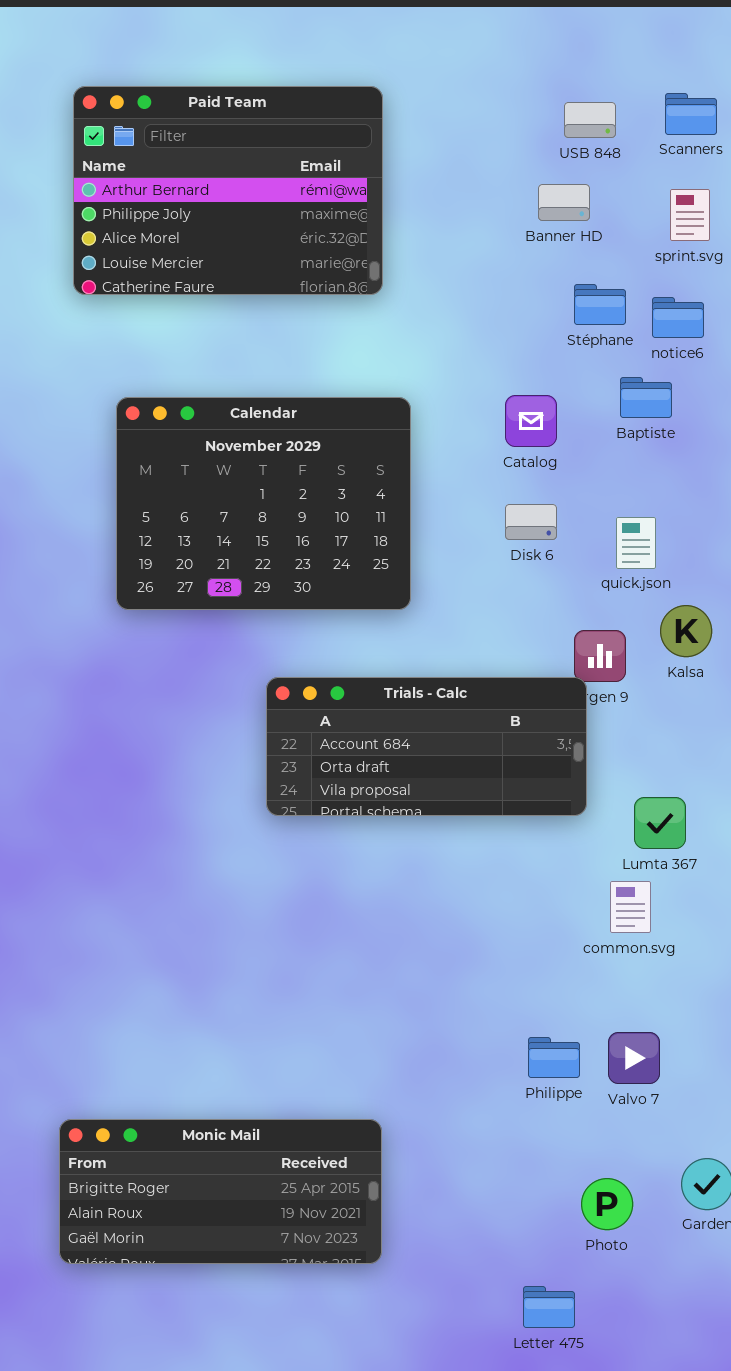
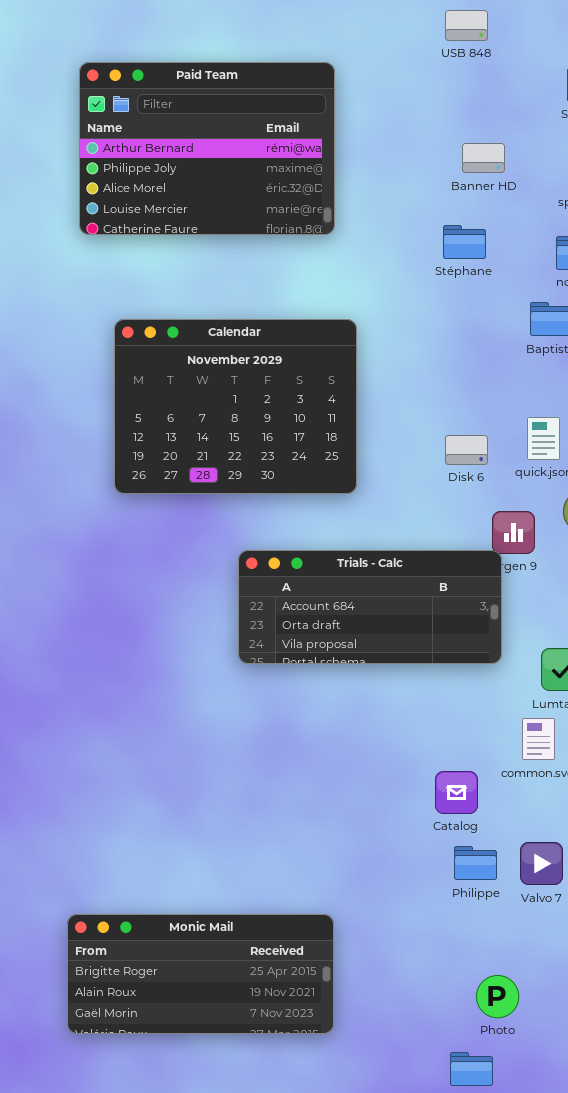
USB 848: [564,102,616,138] -> [445,10,488,41], moved
Stéphane: [574,284,626,325] -> [443,225,486,259], moved
Catalog: [505,395,557,447] -> [435,771,478,814], moved
Disk 6: [505,504,557,540] -> [445,435,488,465], moved
Photo: [581,1178,633,1230] -> [476,975,519,1018], moved

